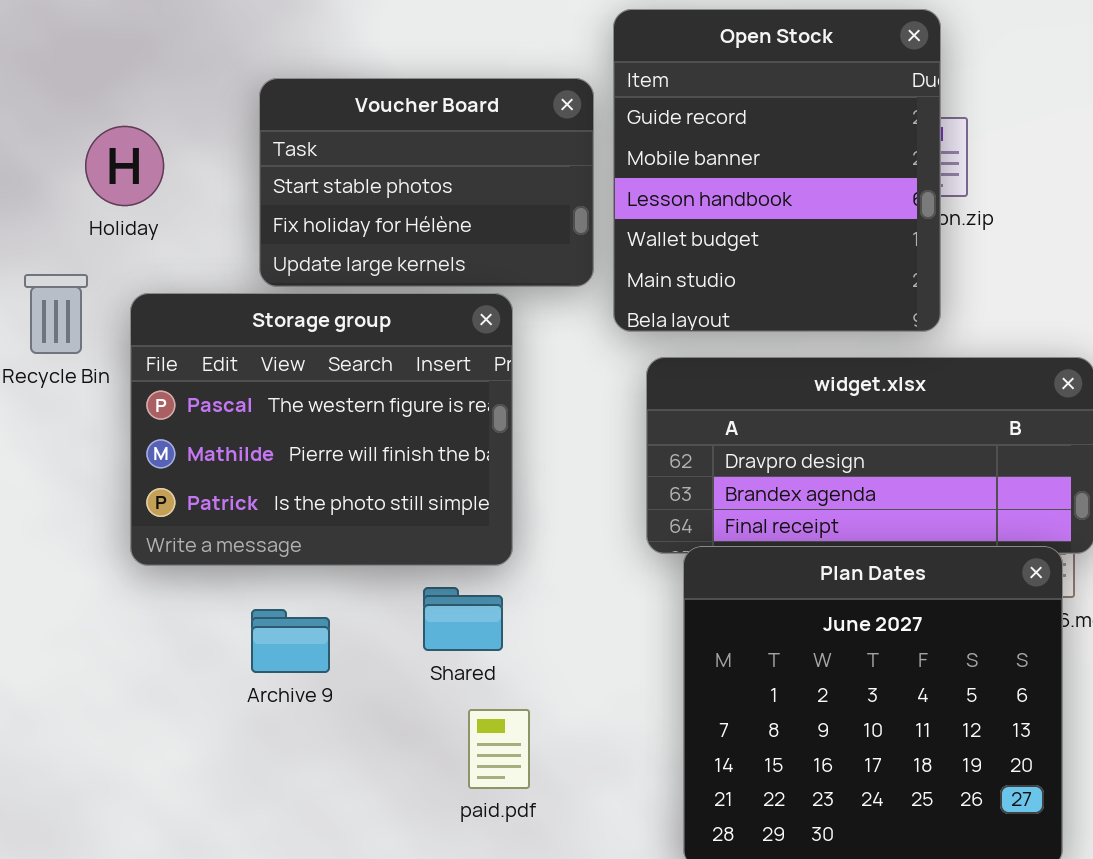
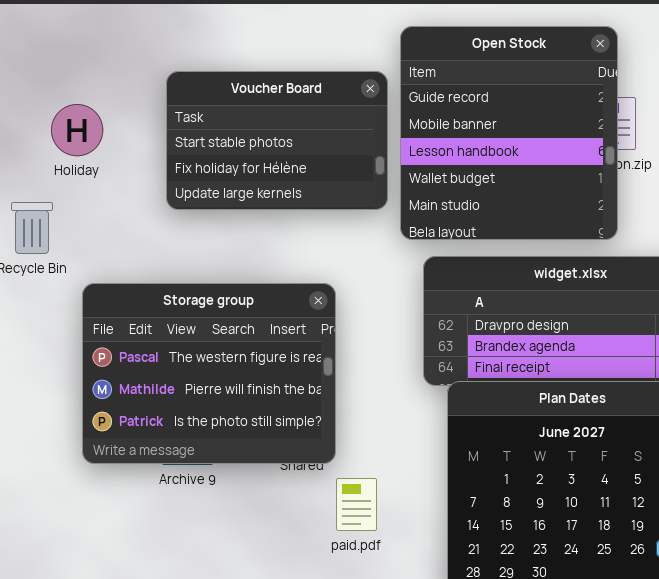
Storage group: [130,293,513,566] -> [82,283,336,464], moved
paid.pdf: [468,709,530,789] -> [336,478,377,531], moved

